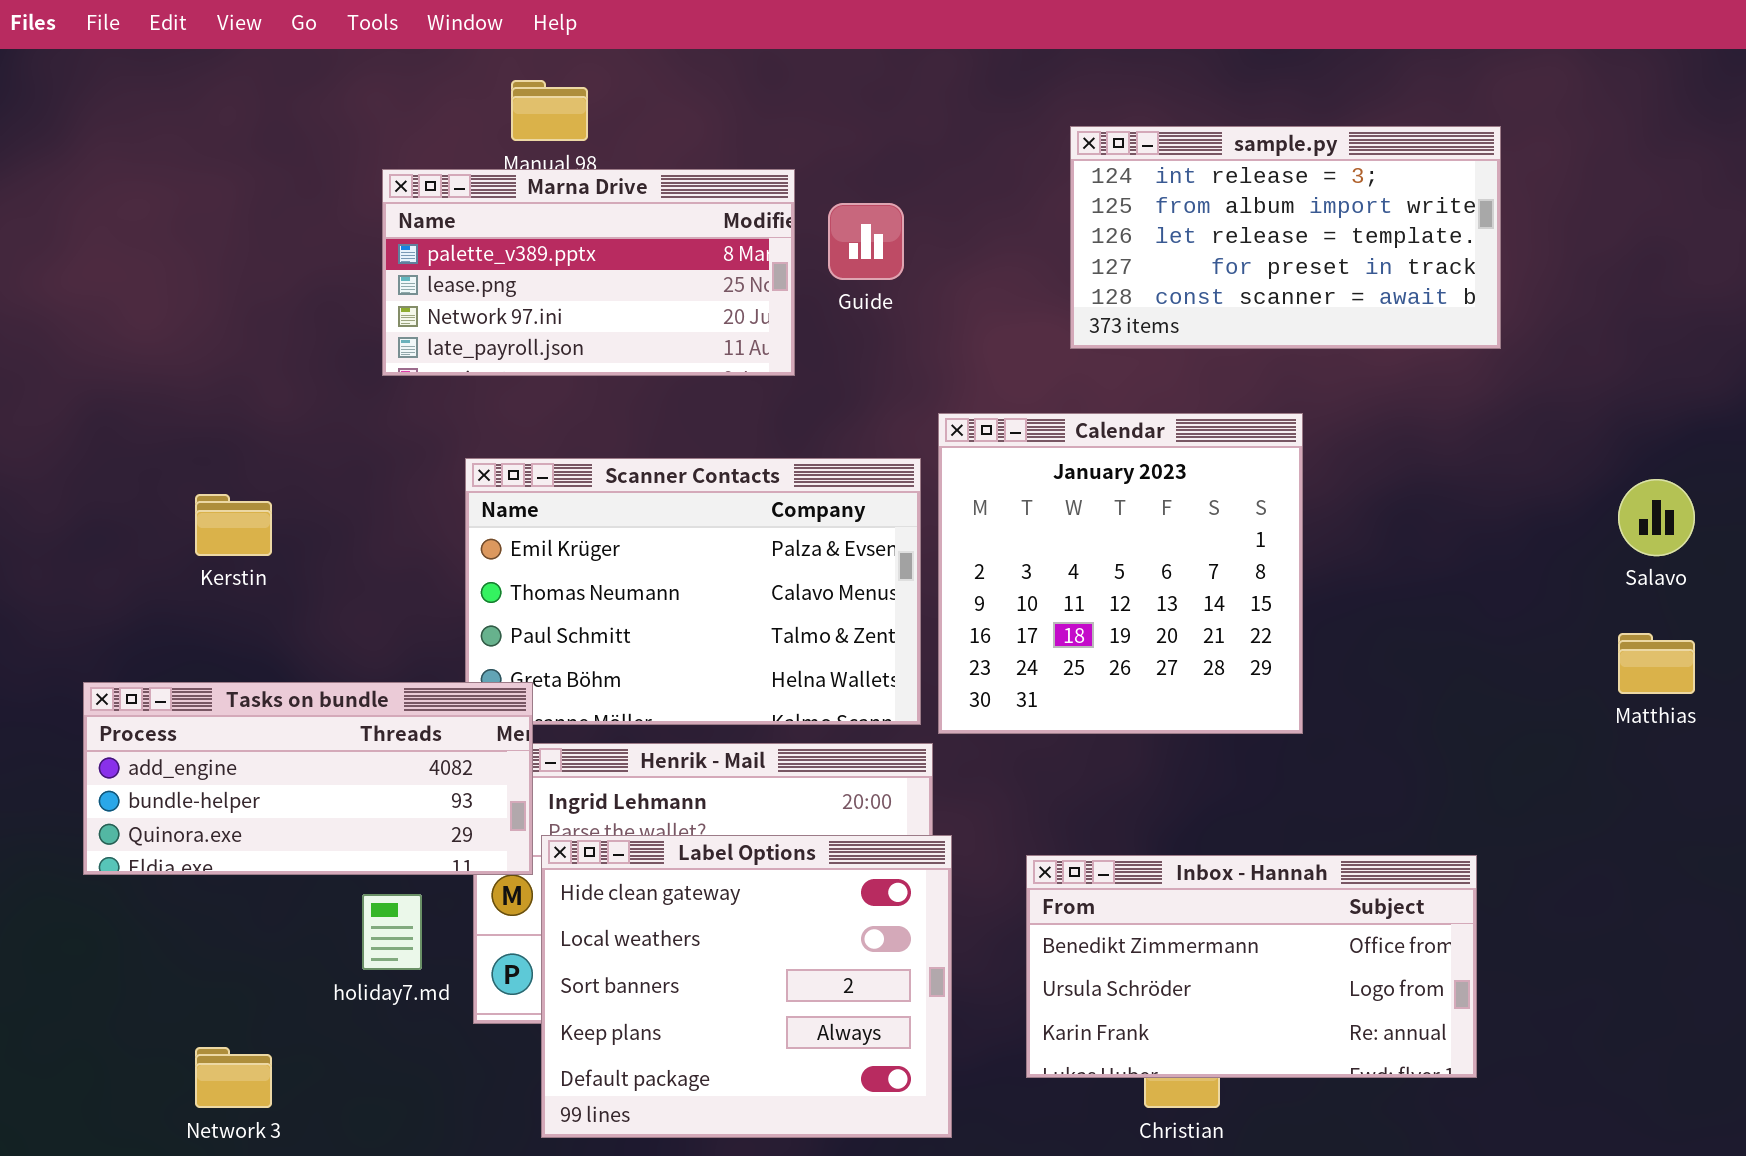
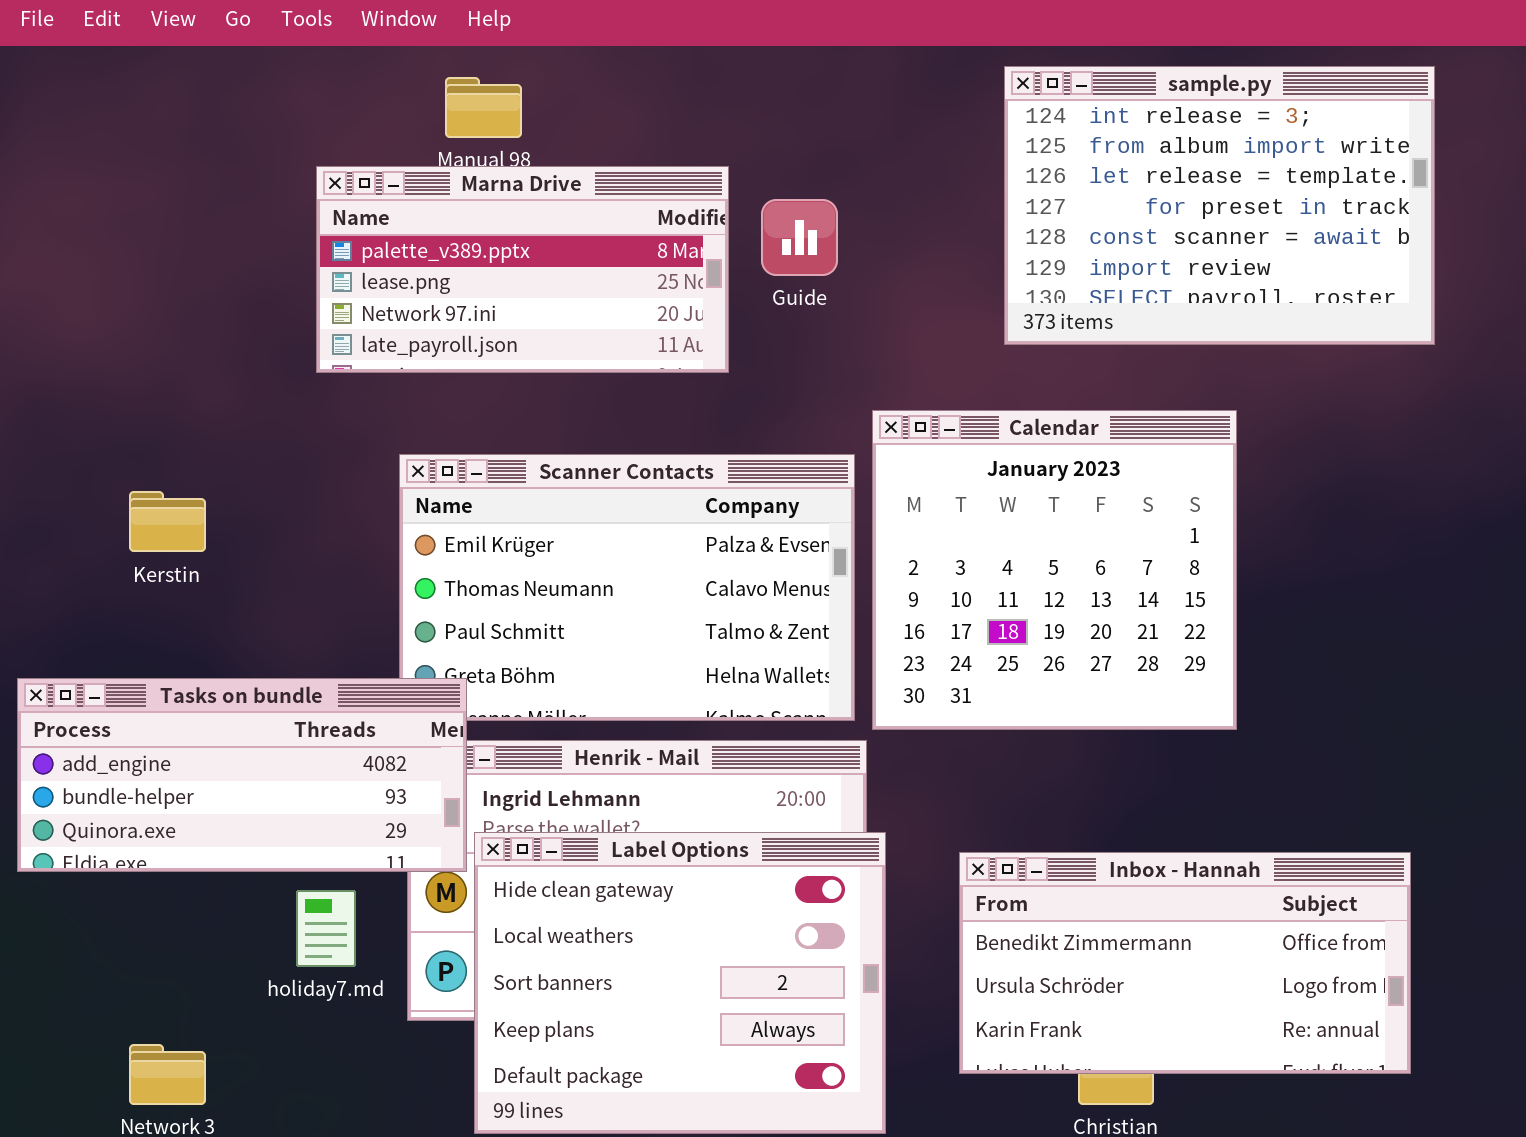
sample.py: [1070,126,1501,349] -> [1004,66,1435,345], resized

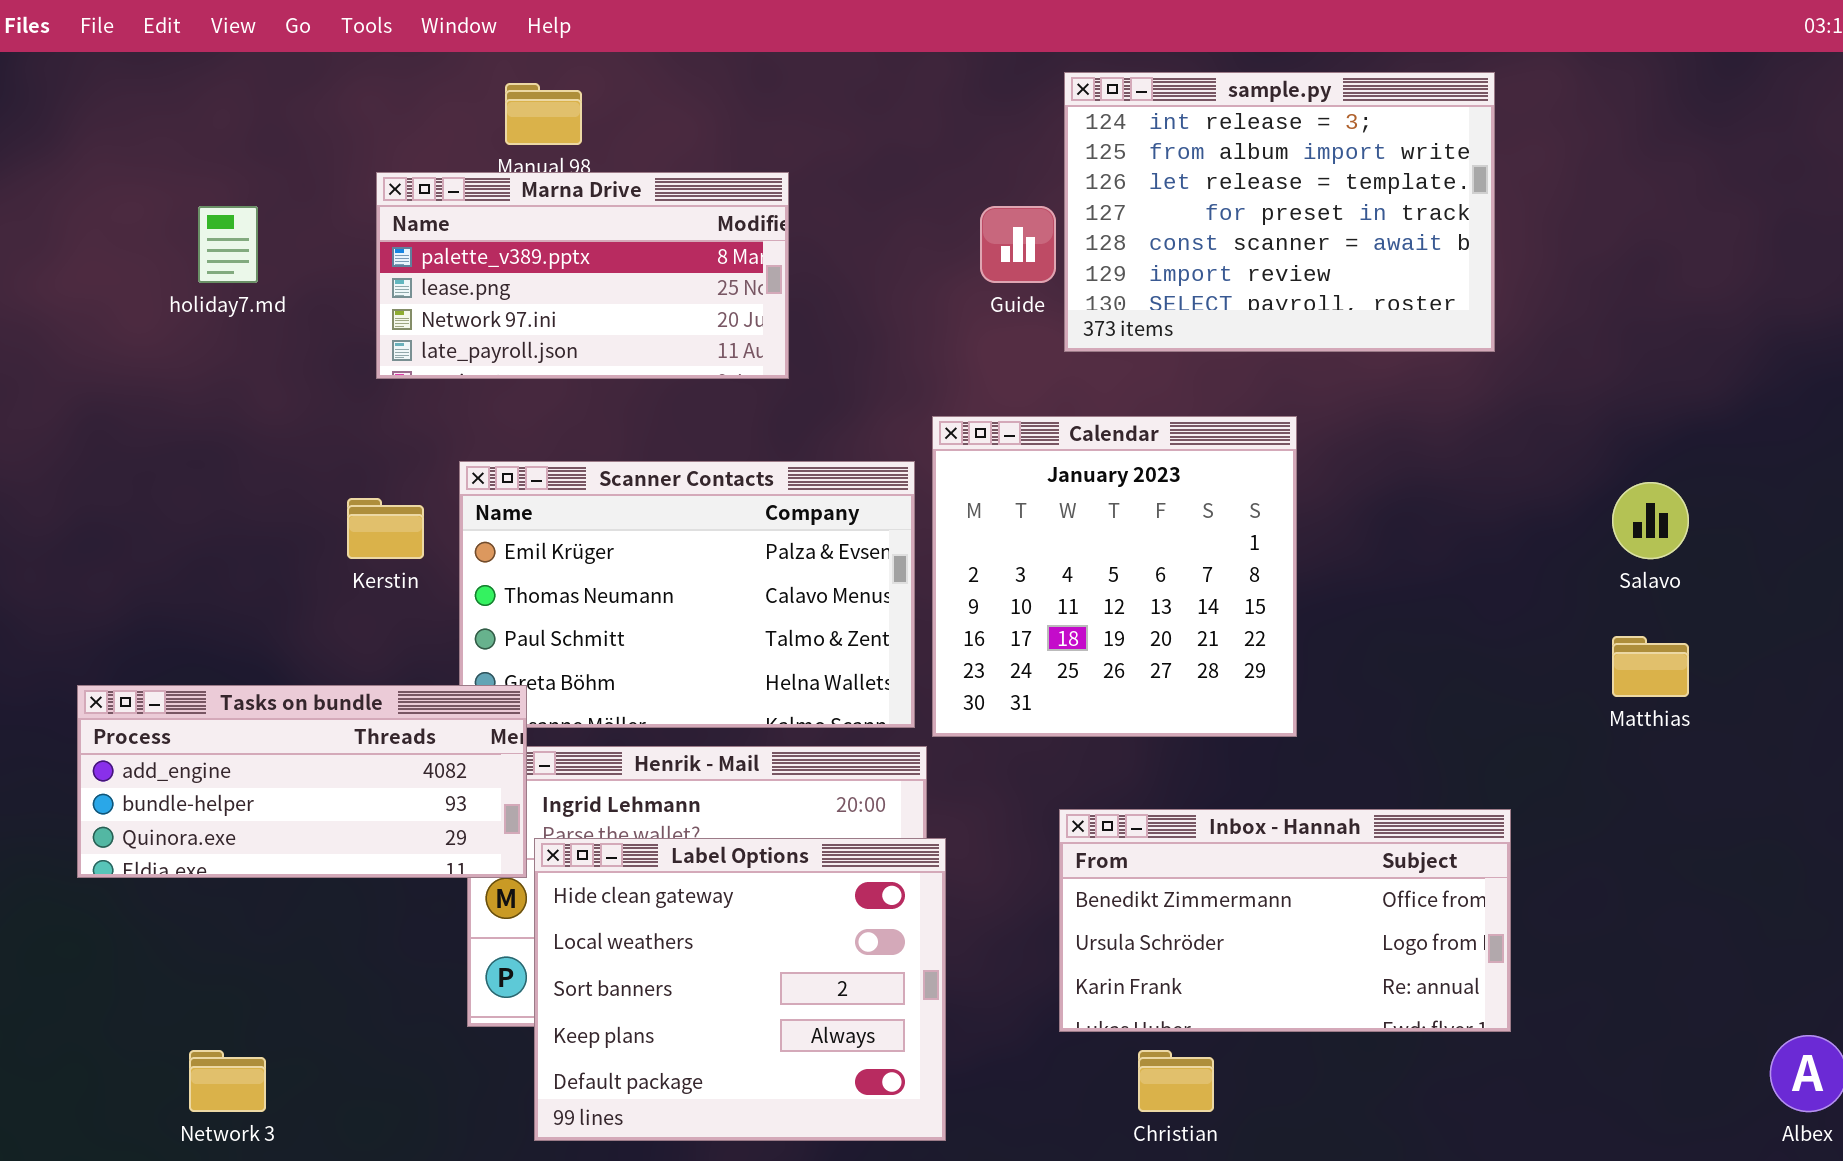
Guide: [761,199,838,276] -> [980,206,1056,283], moved
Kerstin: [129,491,206,552] -> [347,498,424,559], moved
Inbox - Hannah: [959,852,1411,1074] -> [1059,809,1511,1032], moved
holiday7.md: [296,890,356,967] -> [198,206,258,283], moved

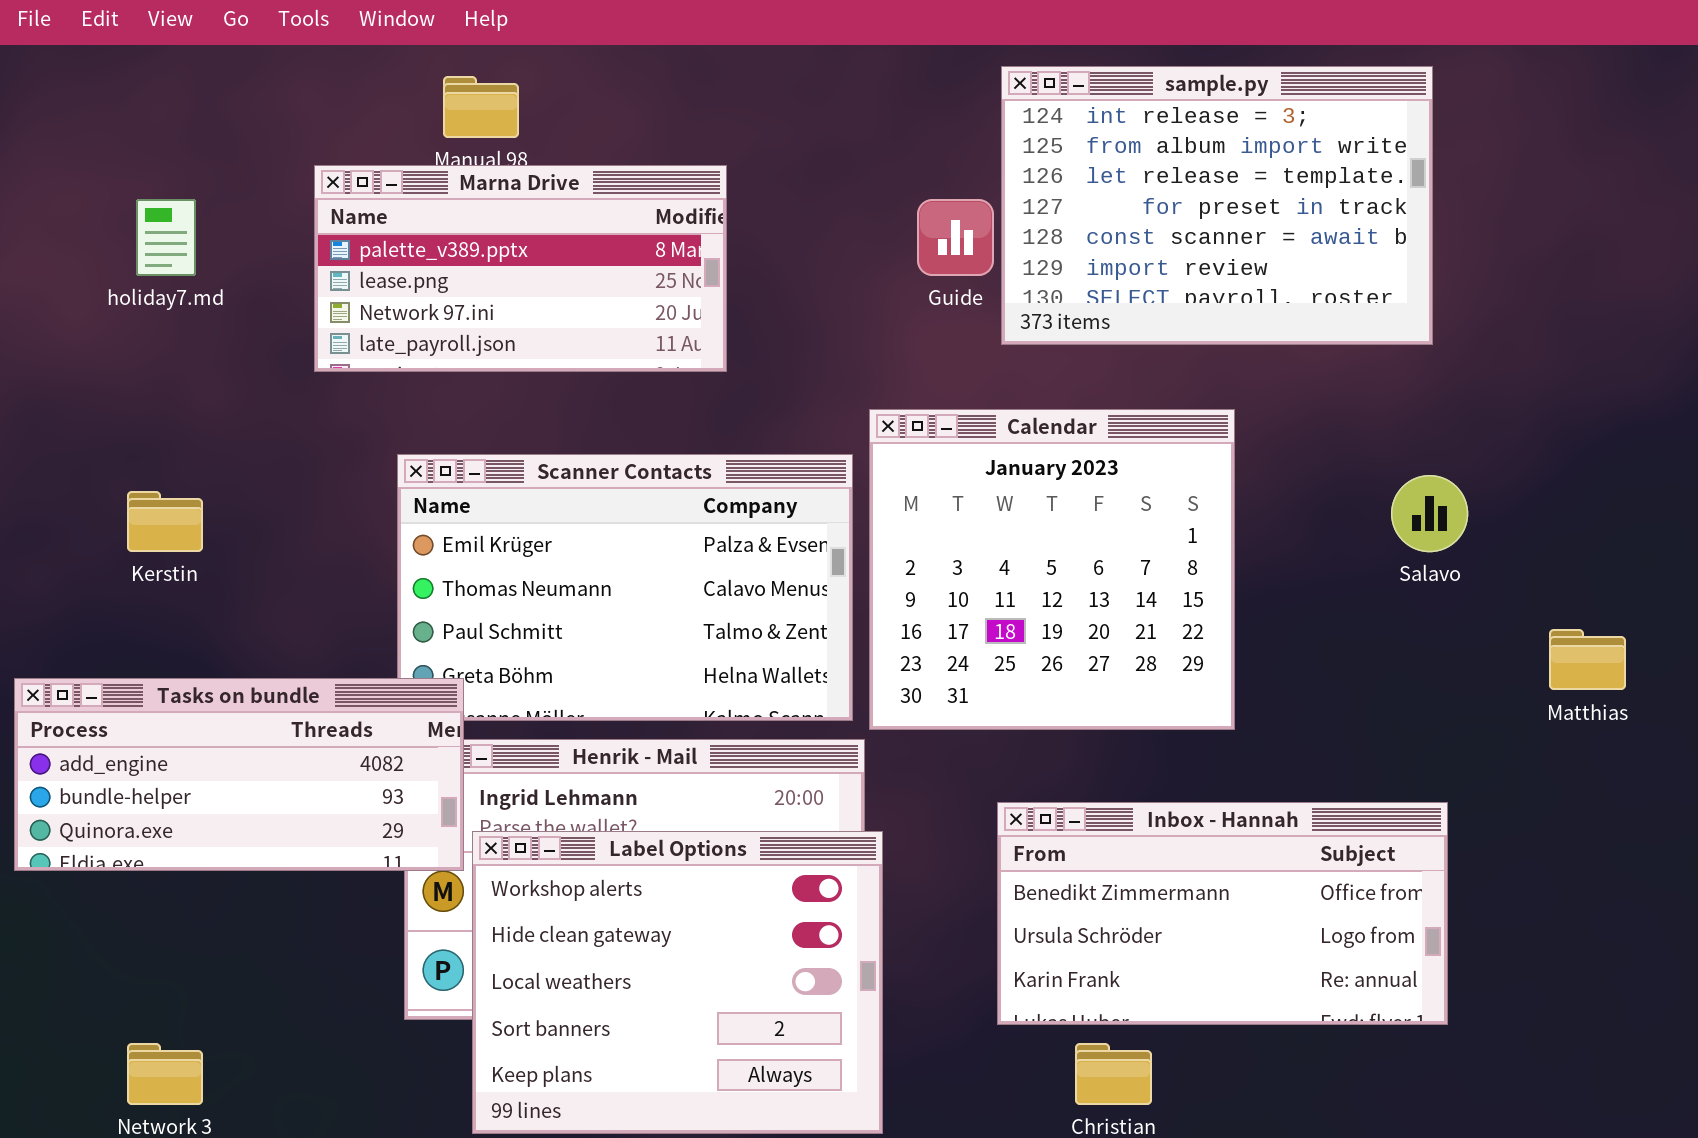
Salavo: [1612,482,1689,559] -> [1391,475,1468,552], moved
Kerstin: [347,498,424,559] -> [127,491,203,552], moved
Label Options: [534,838,946,1141] -> [472,831,883,1134], scrolled up 1 row

